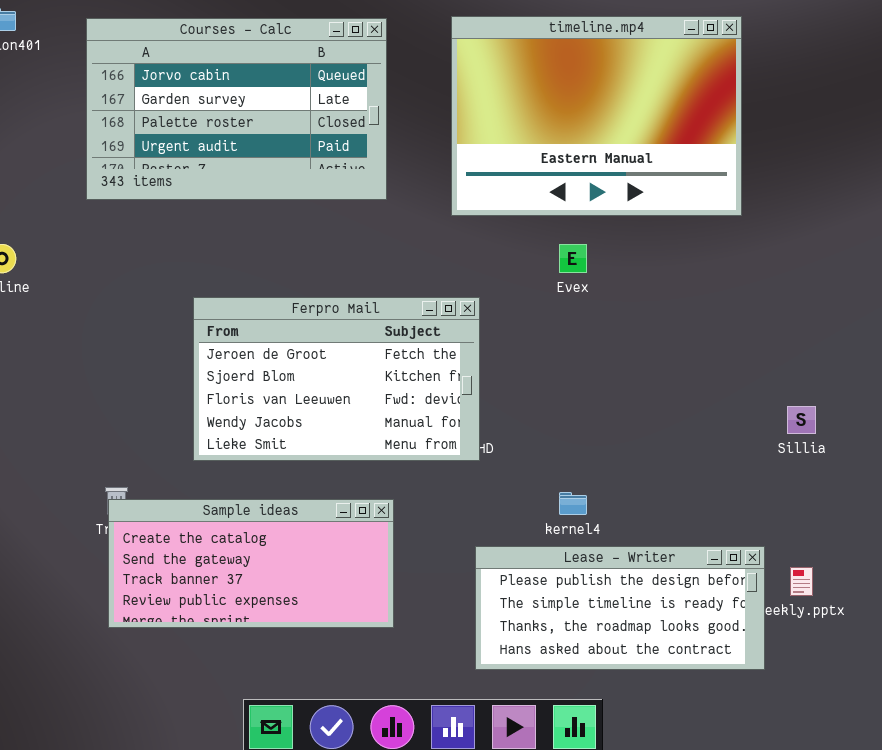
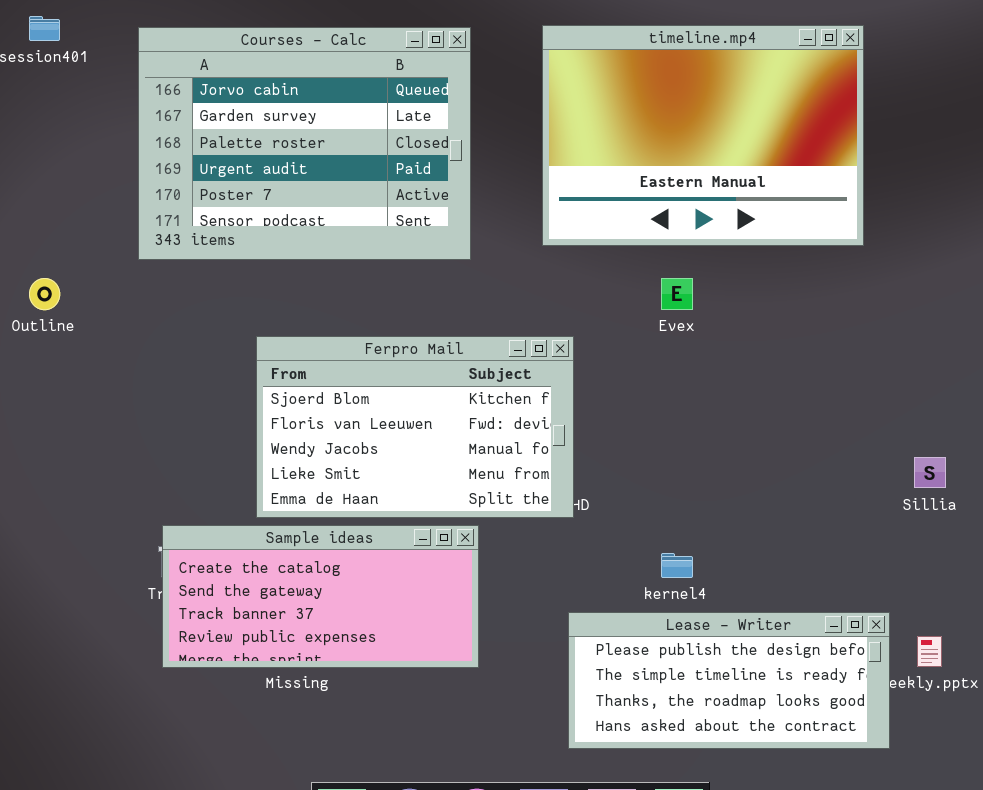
Courses - Calc: [86,18,387,200] -> [138,27,471,260], resized
Ferpro Mail: [193,297,480,461] -> [256,336,574,518], scrolled down 1 row
Sample ideas: [108,499,394,628] -> [162,525,479,668], moved

